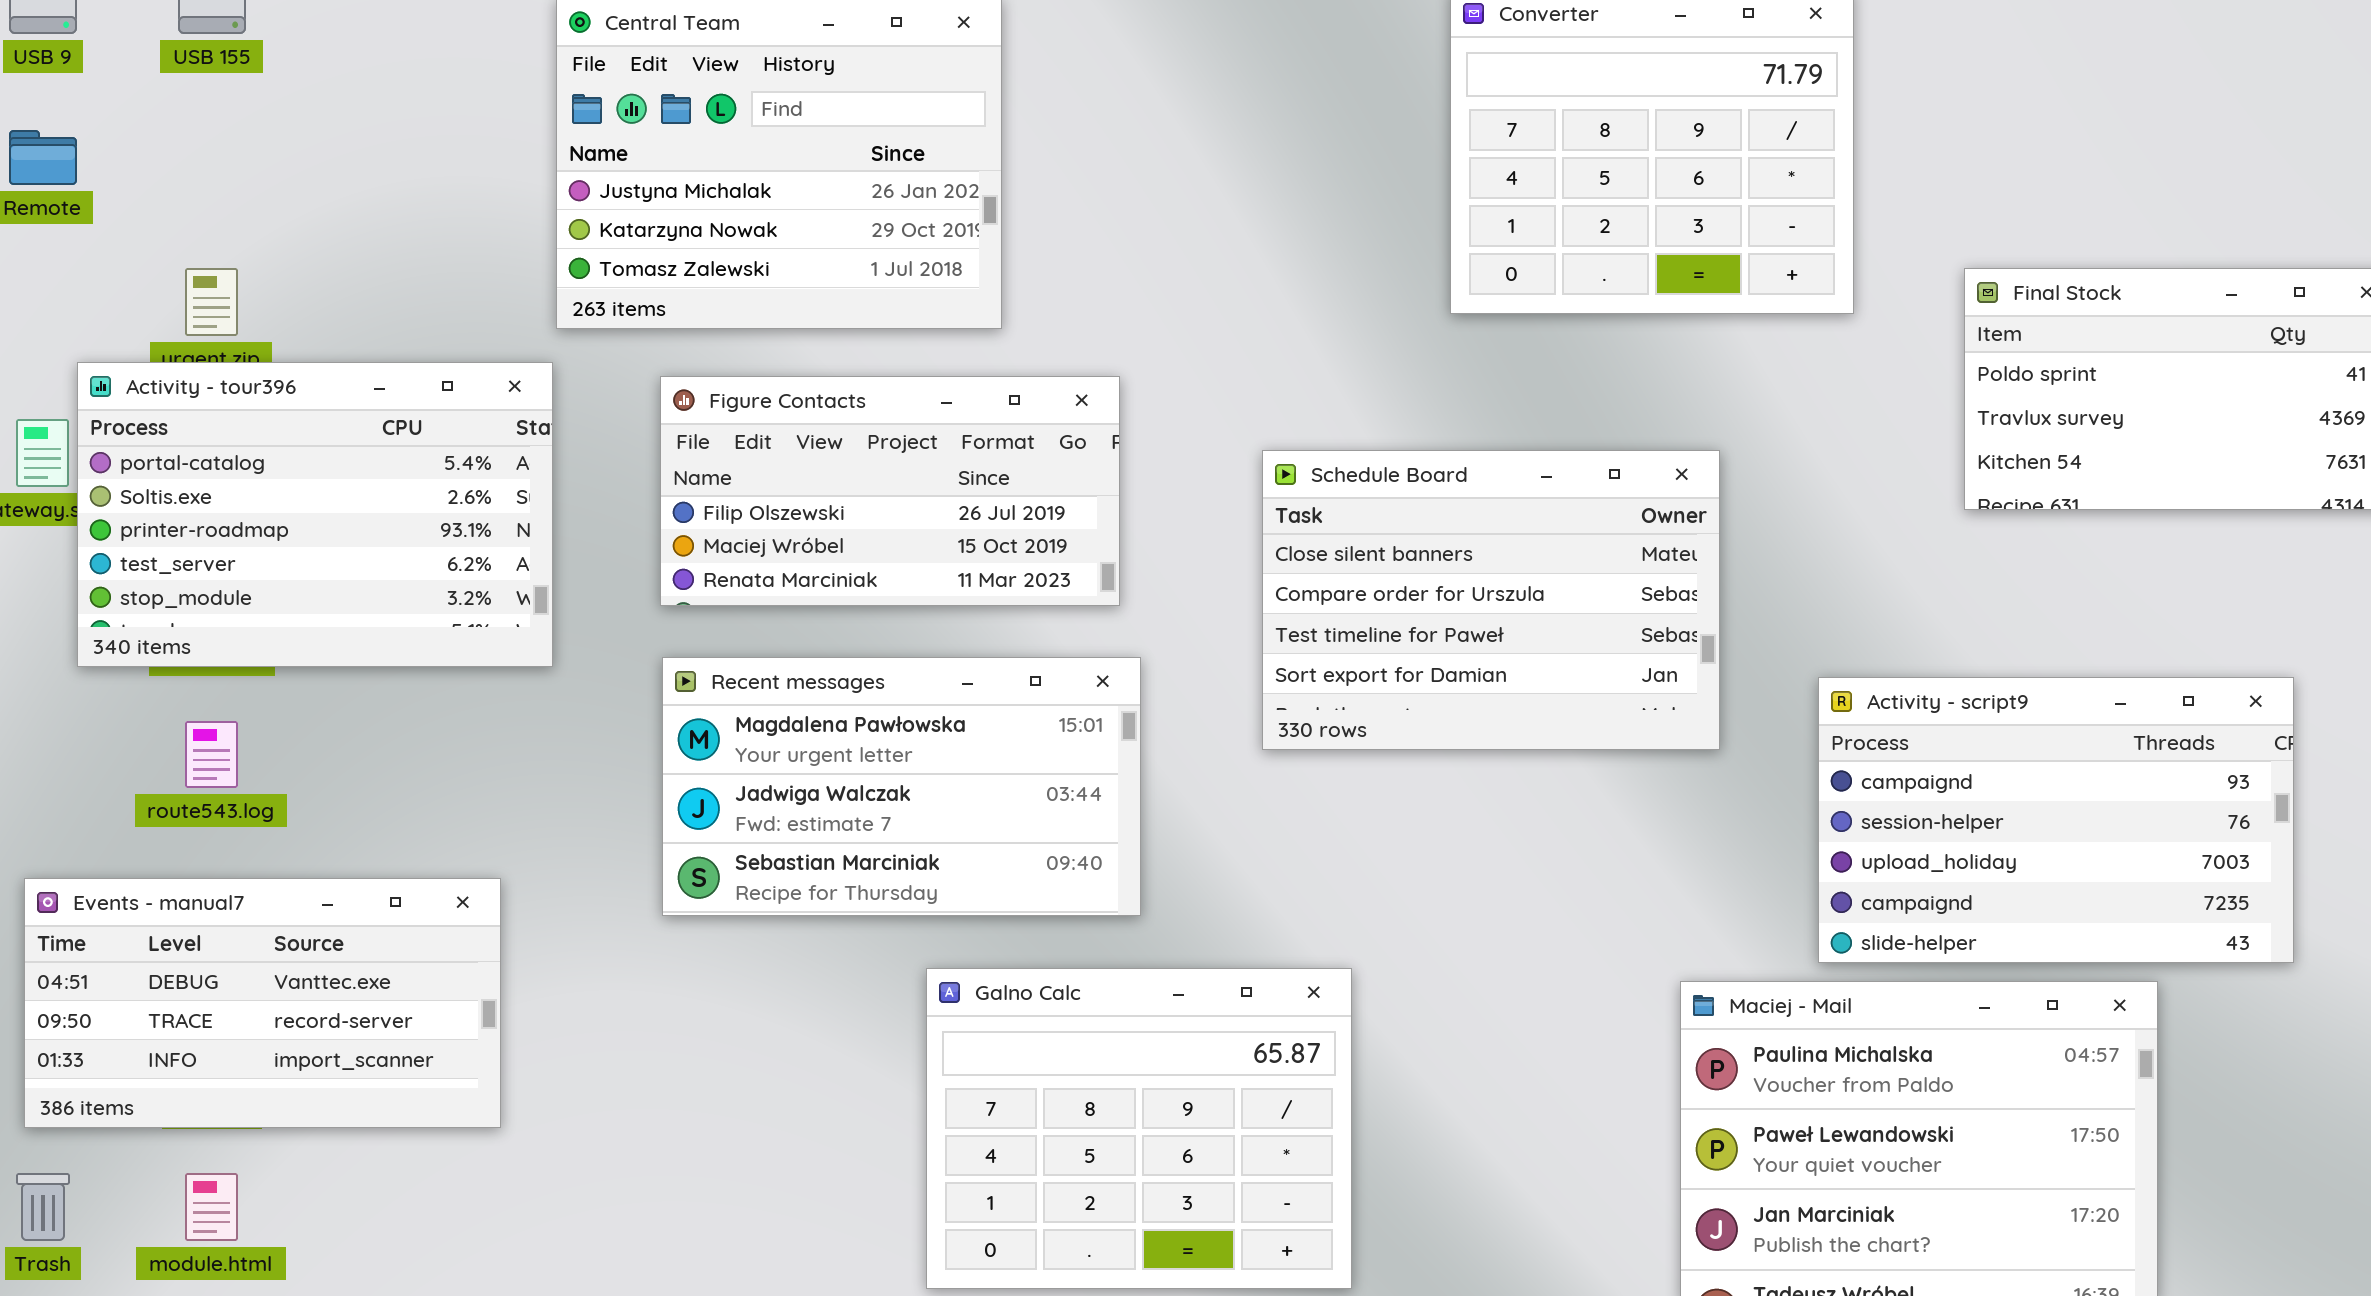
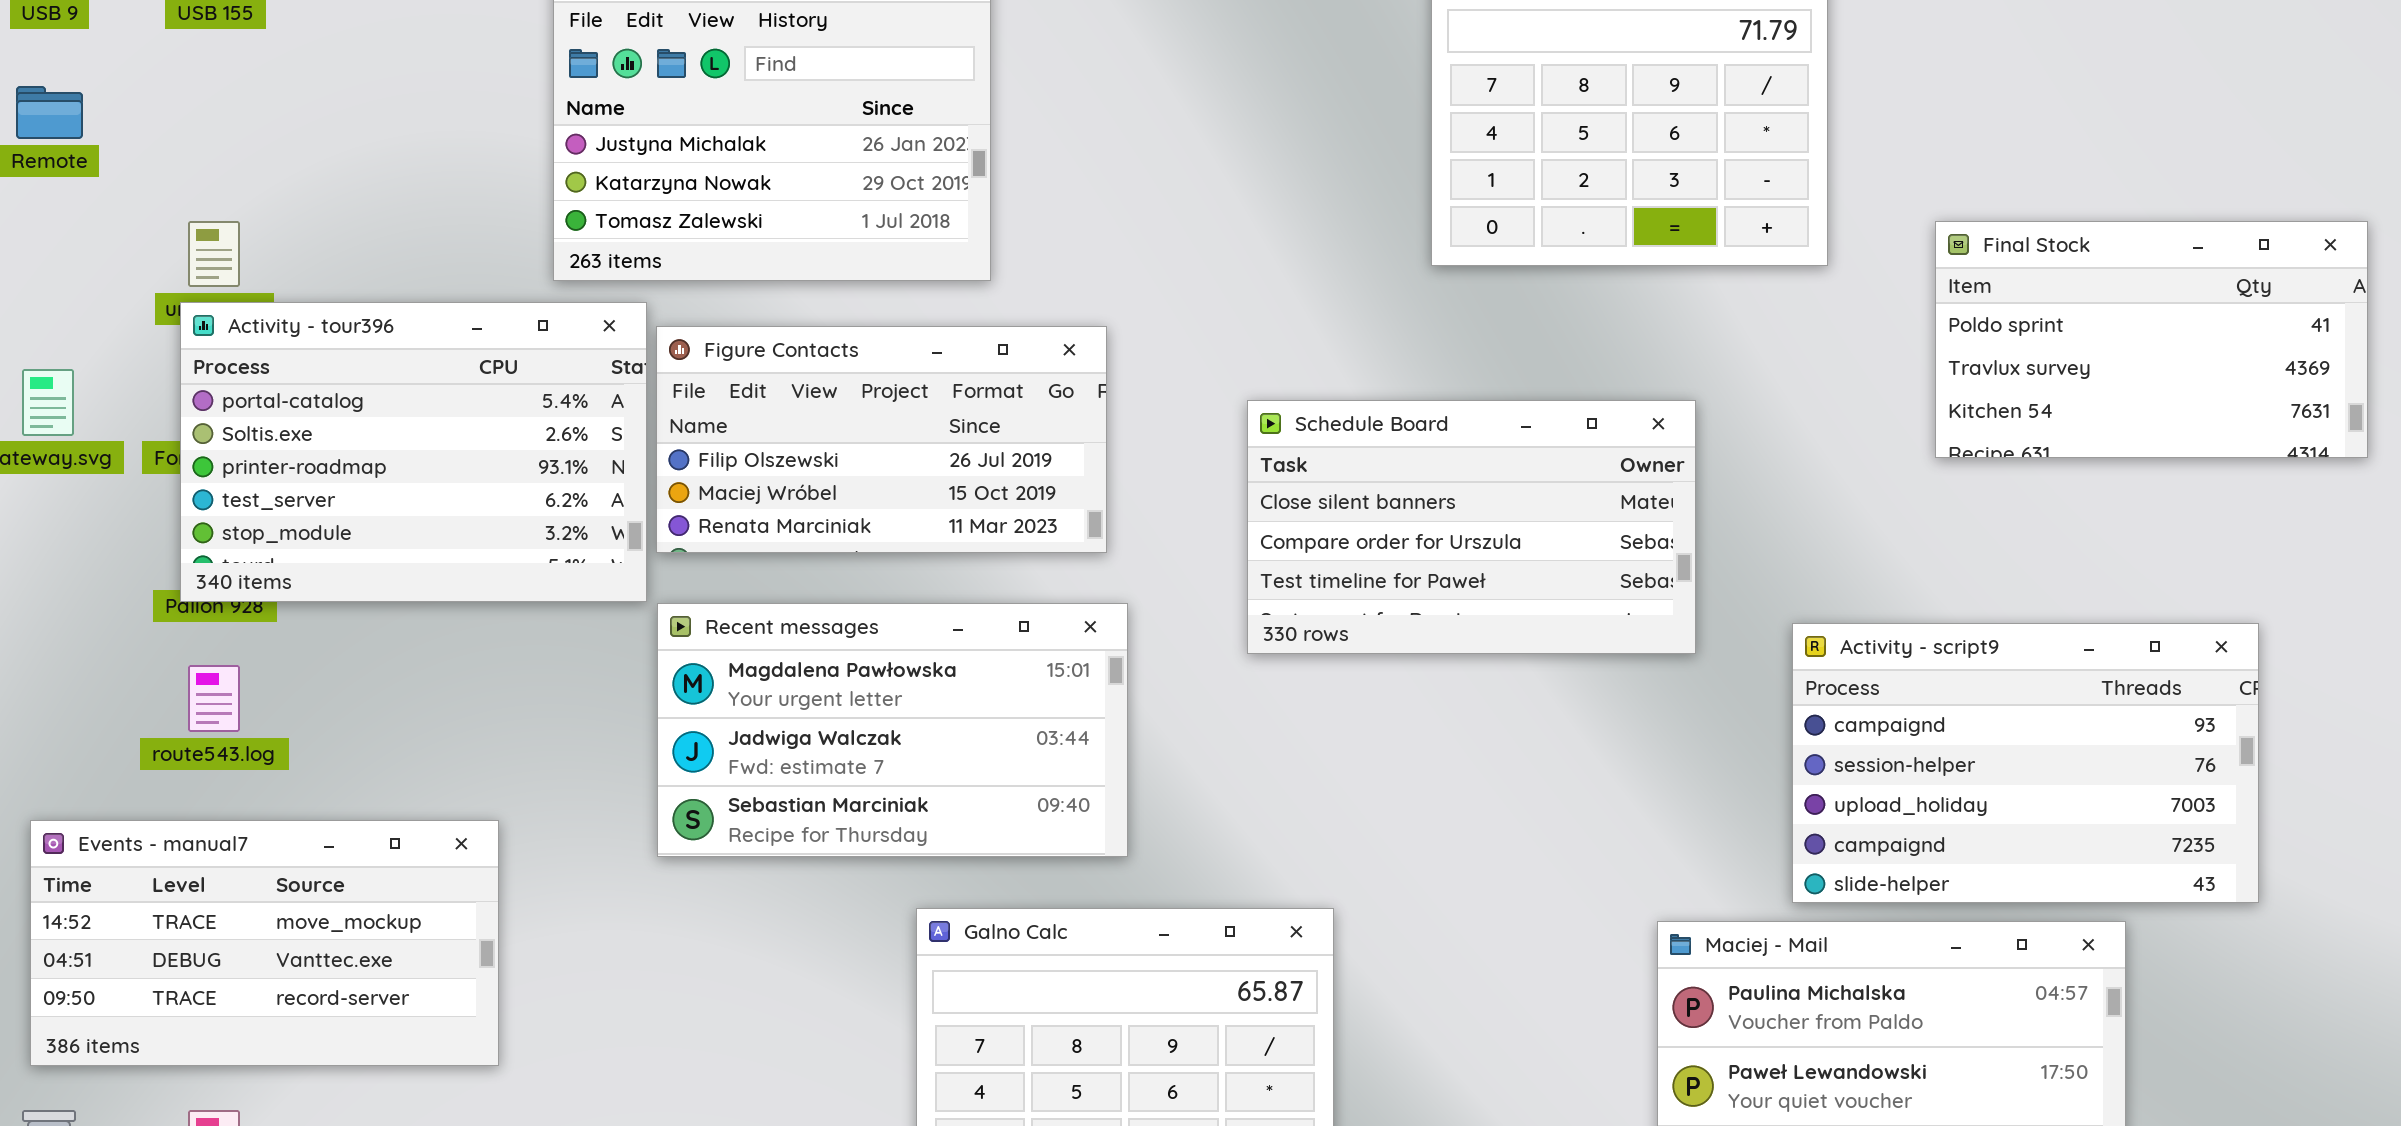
Activity - tour396: [77,362,553,667] -> [180,302,647,602], moved
Schedule Board: [1262,450,1720,750] -> [1247,400,1696,654], resized
Events - manual7: [24,878,501,1128] -> [30,820,499,1066], scrolled up 1 row

